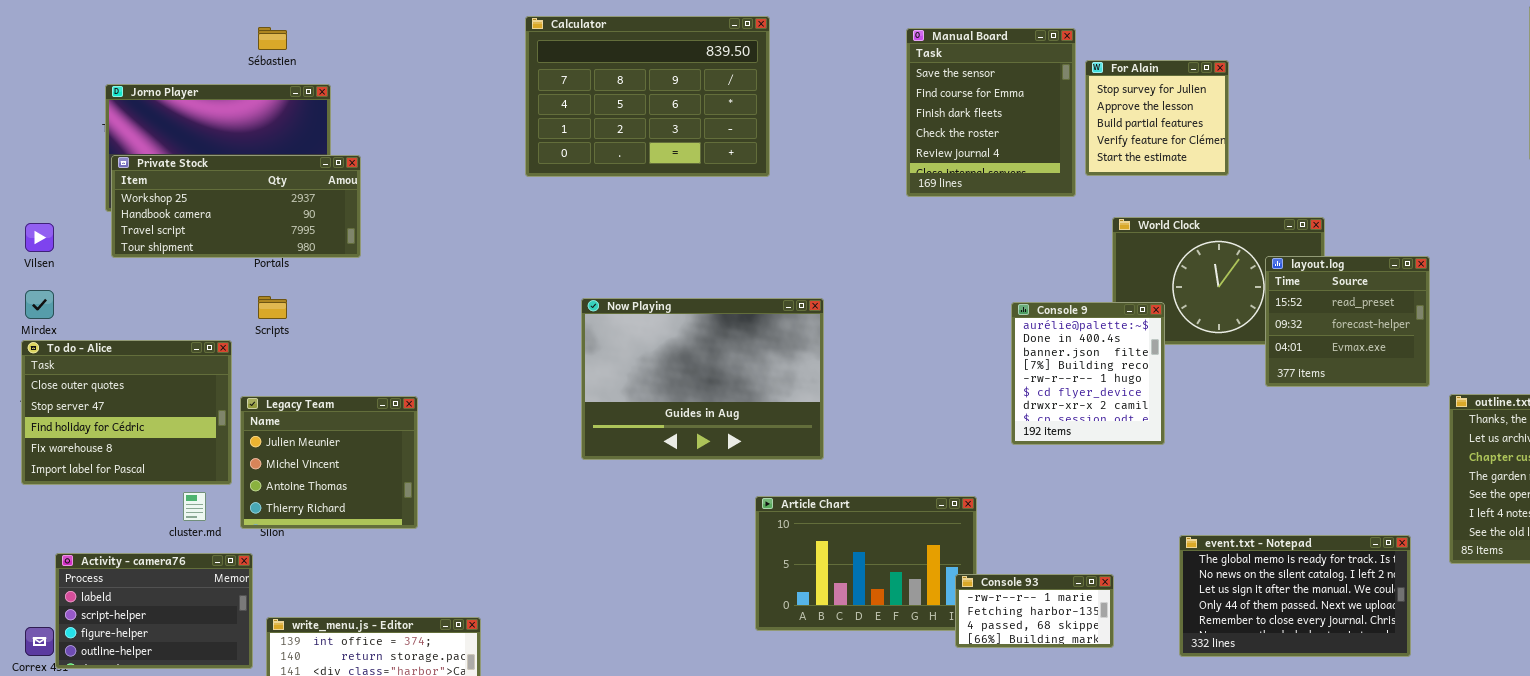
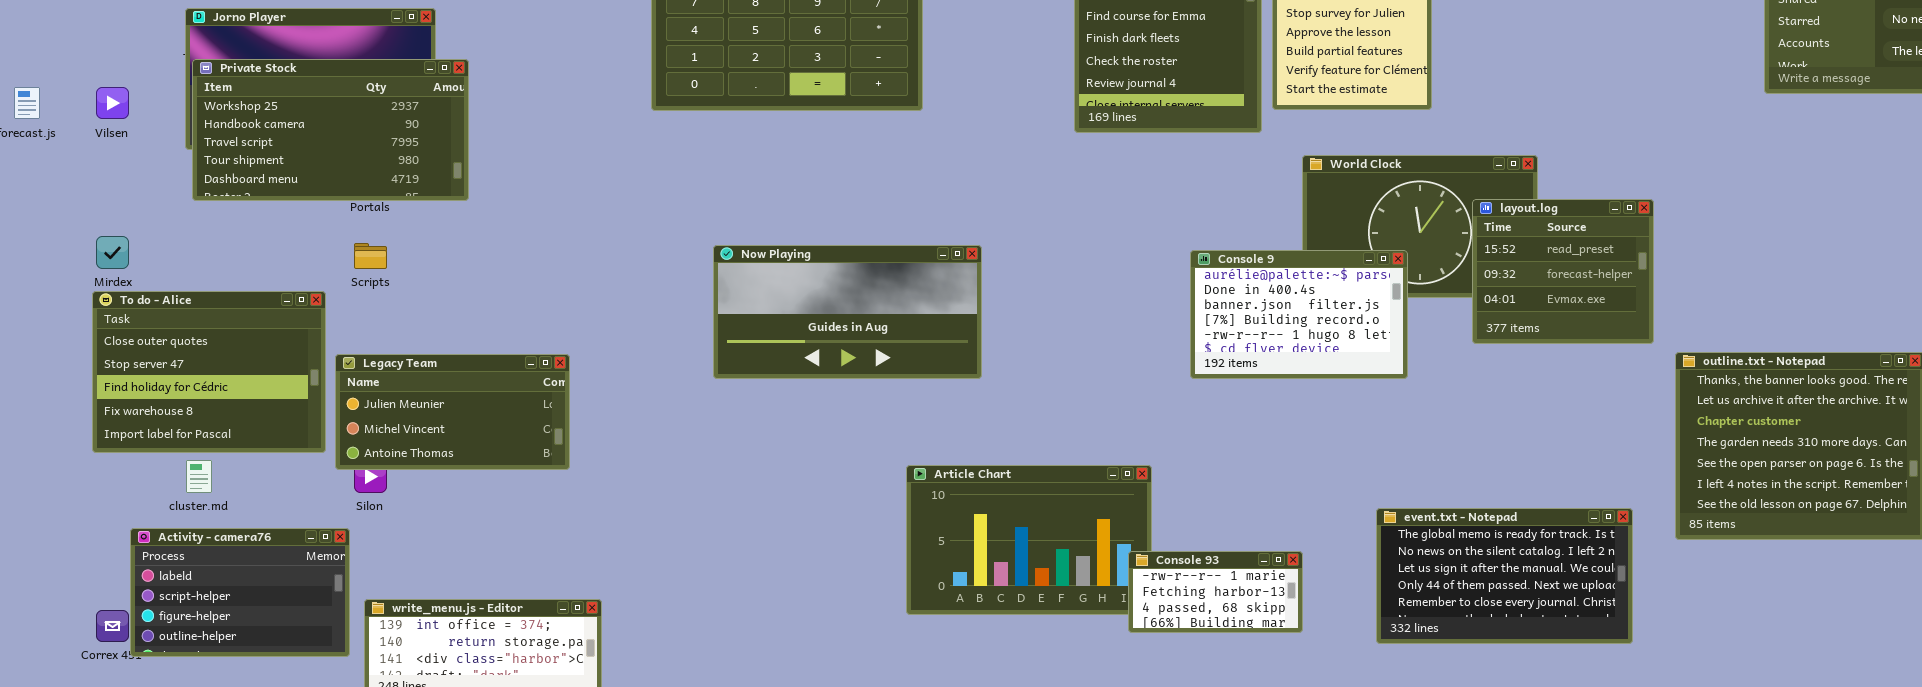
Private Stock: [111,155,361,258] -> [192,59,469,201], resized
Vilsen: [25,223,54,252] -> [96,87,129,119], moved
Now Playing: [581,298,824,460] -> [713,245,982,379], resized
Console 9: [1011,302,1165,445] -> [1190,250,1408,379], resized
Legacy Team: [240,396,418,529] -> [335,354,570,470], resized
cluster.md: [183,492,206,521] -> [186,460,212,493], moved

